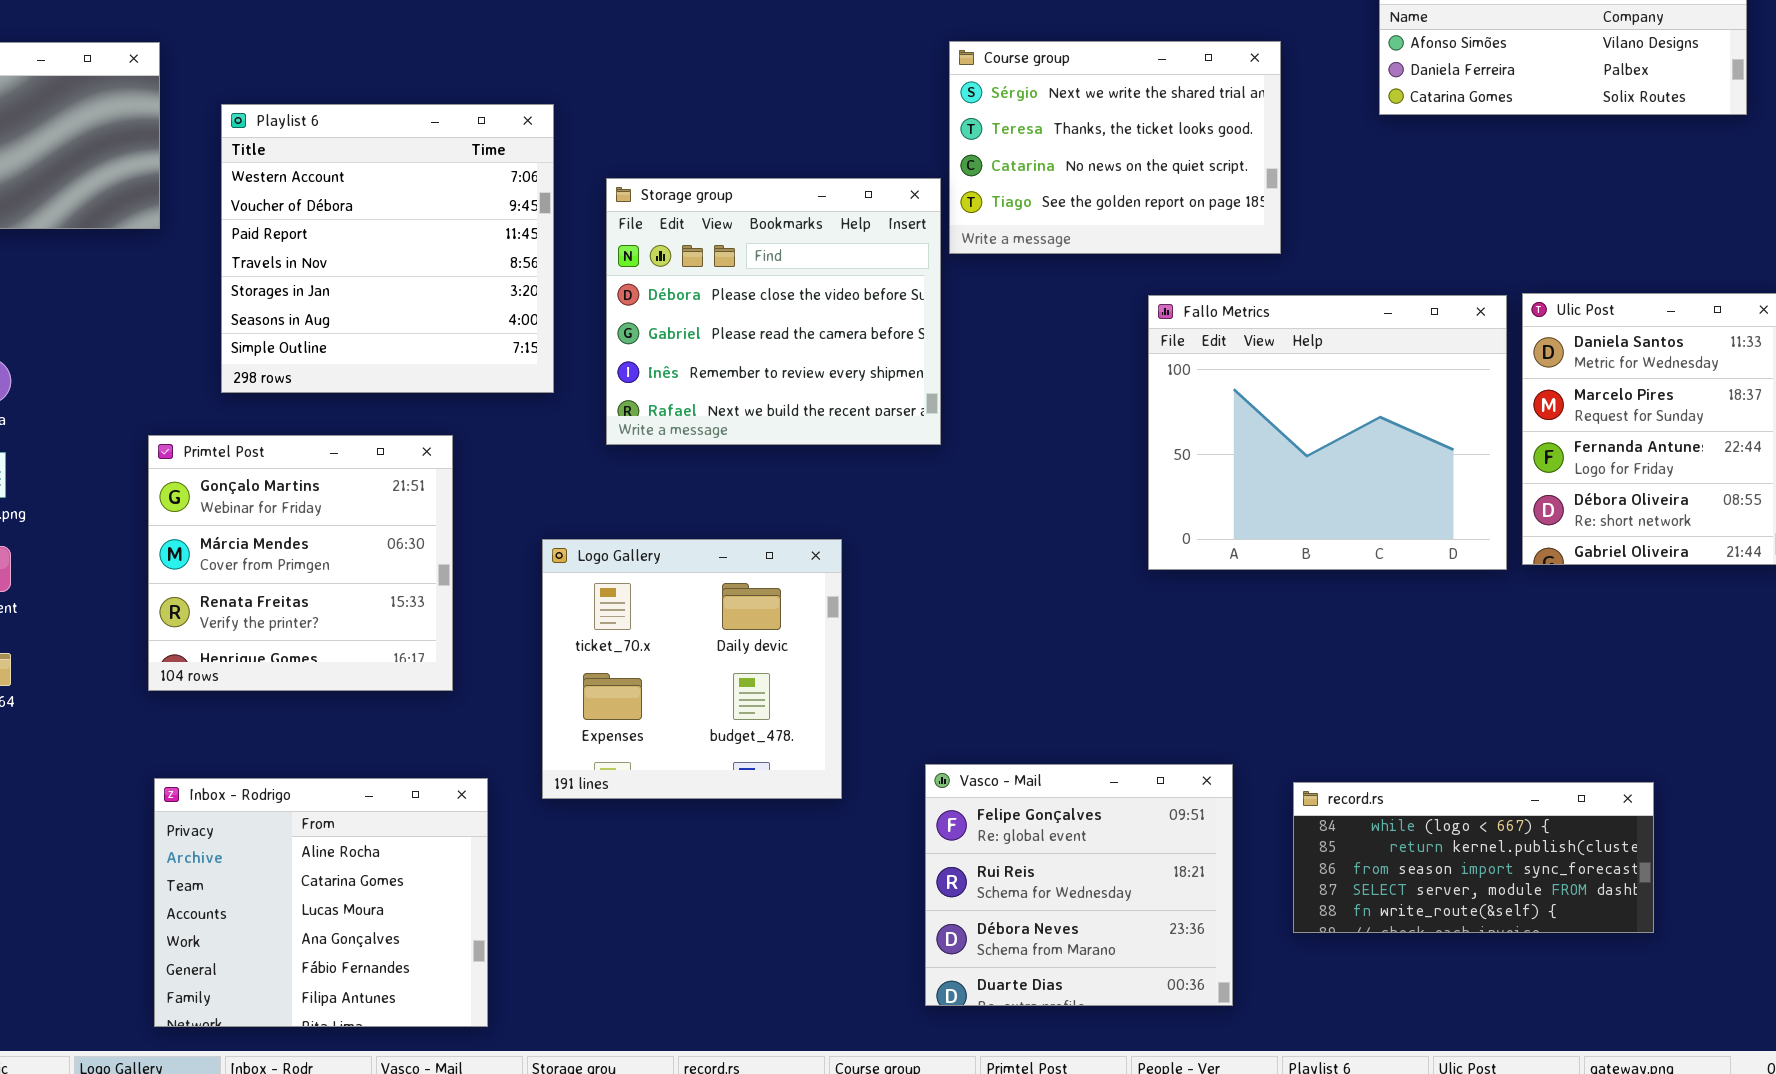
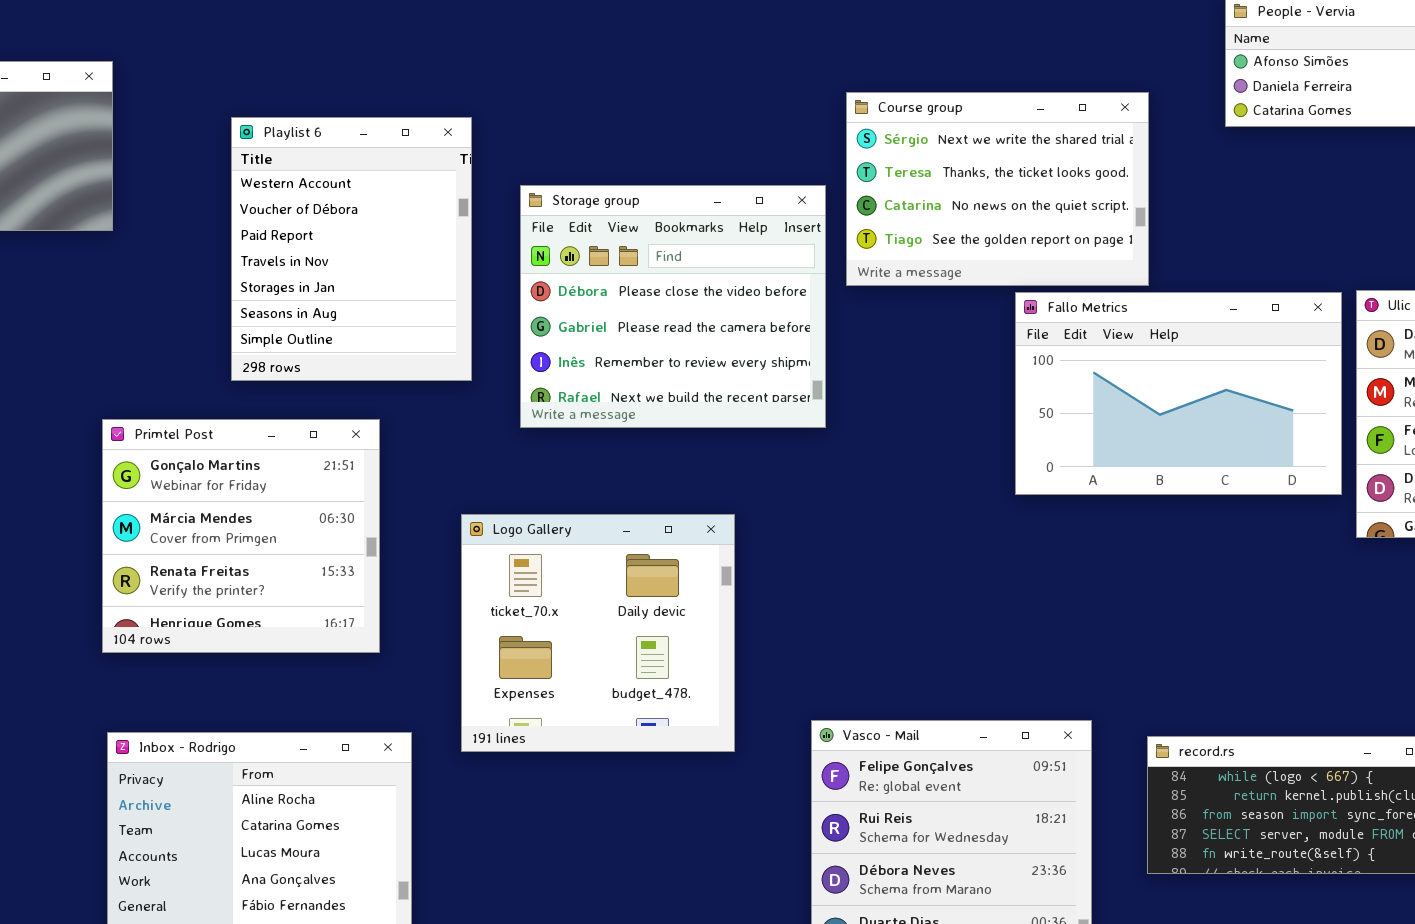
Course group: [949,41,1281,254] -> [846,92,1149,286], moved
Playlist 6: [221,104,554,393] -> [231,117,472,381], resized
Fallo Metrics: [1148,295,1507,570] -> [1015,292,1342,495], resized

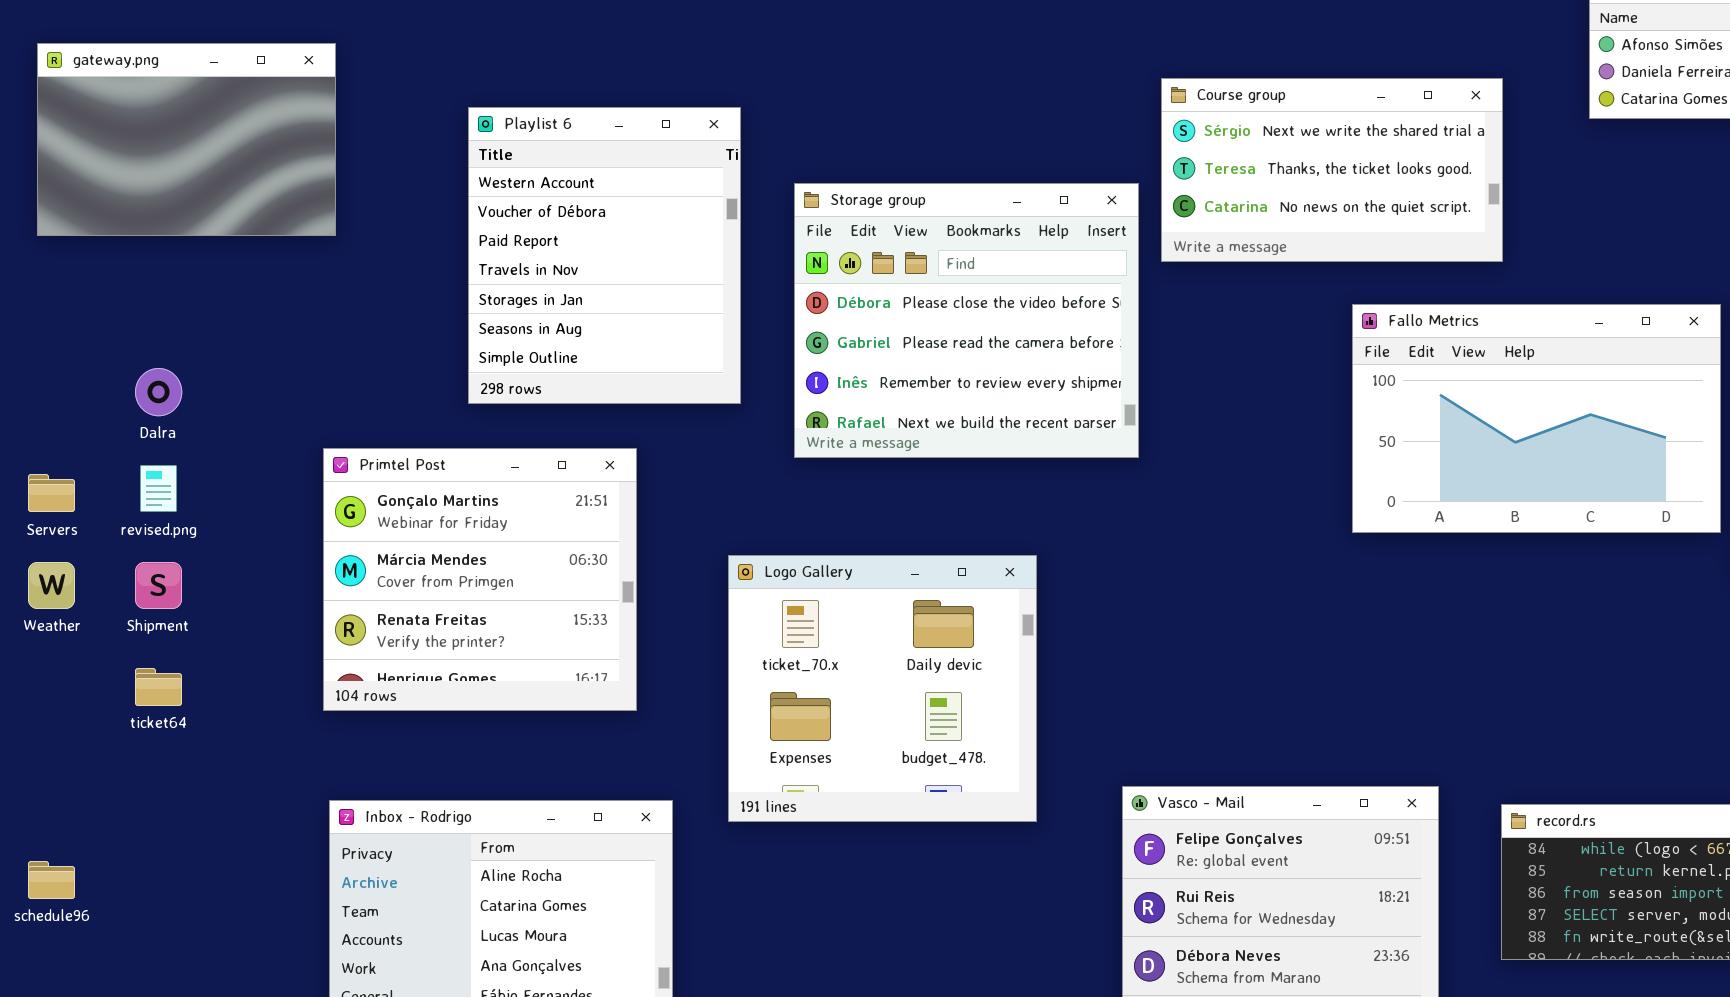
Course group: [846,92,1149,286] -> [1161,78,1503,262], resized

